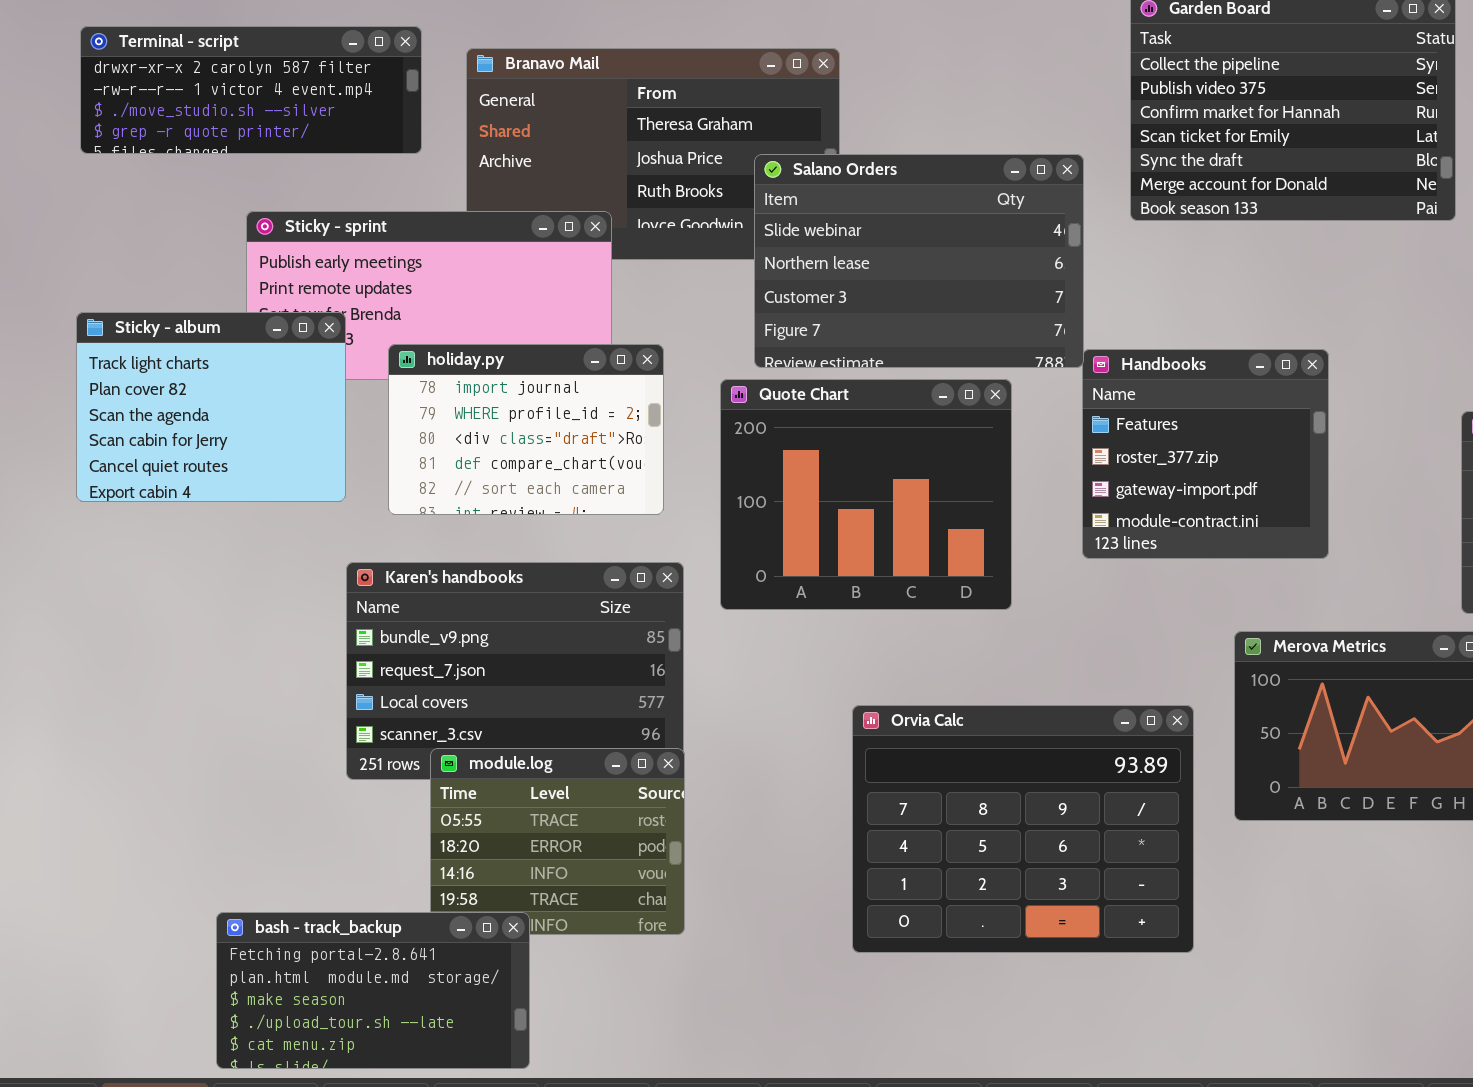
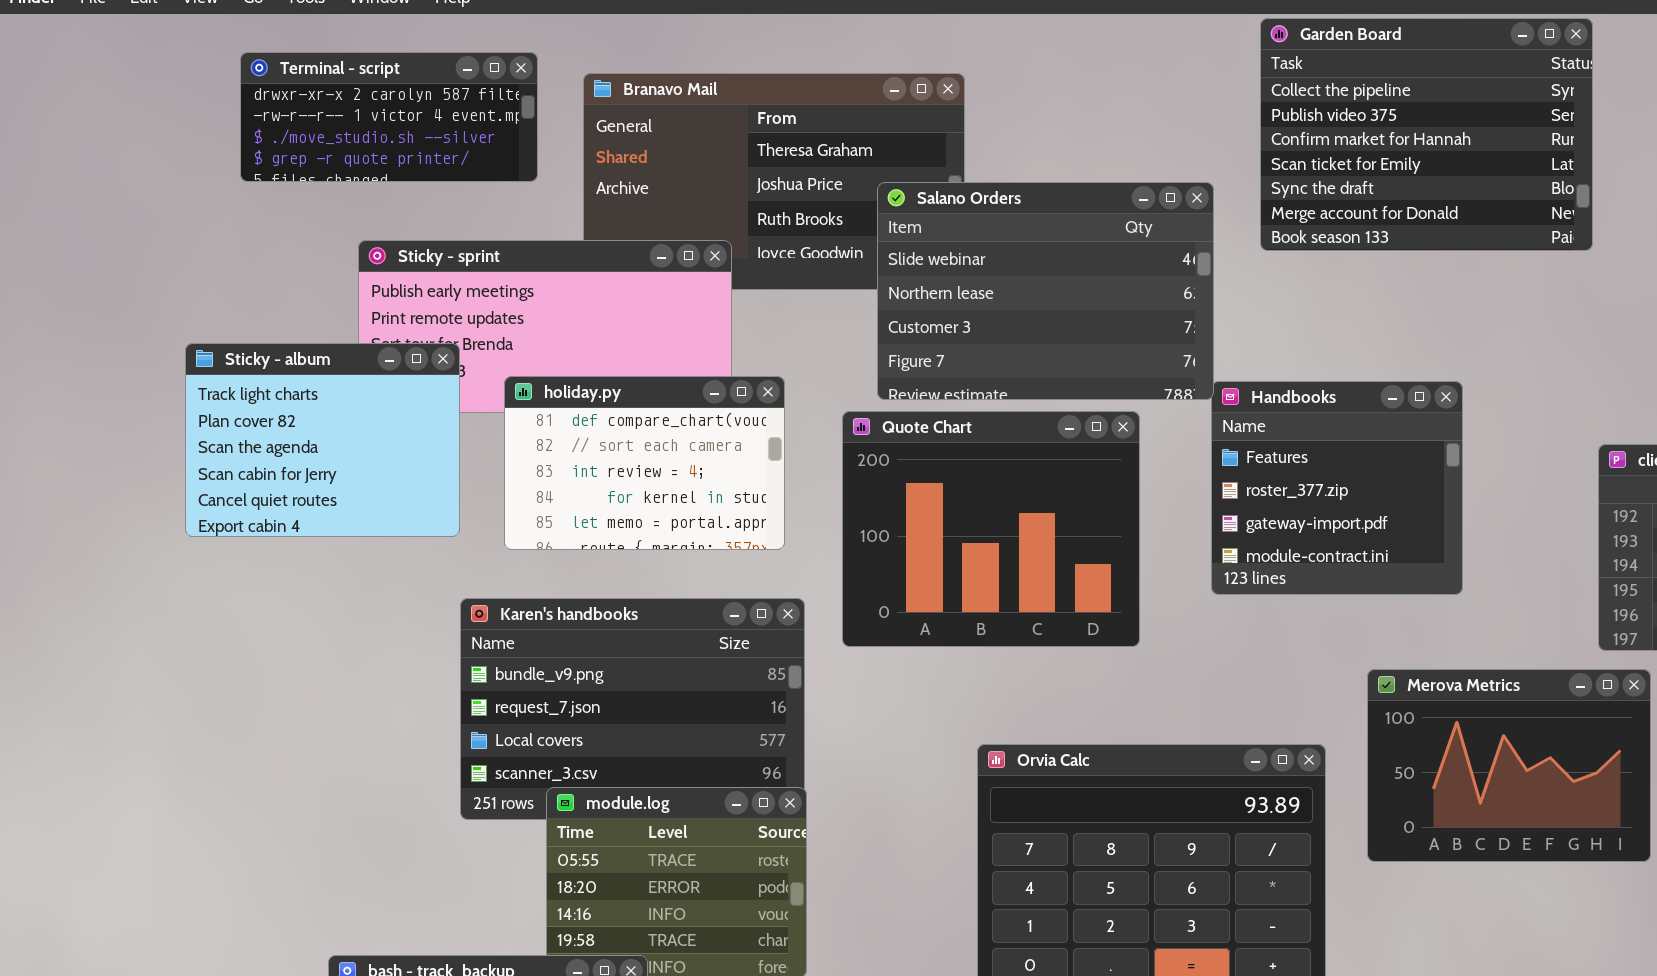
Terminal - script: [80,26,422,154] -> [240,52,538,182], resized
holiday.py: [388,344,664,515] -> [504,376,785,550], scrolled down 3 rows

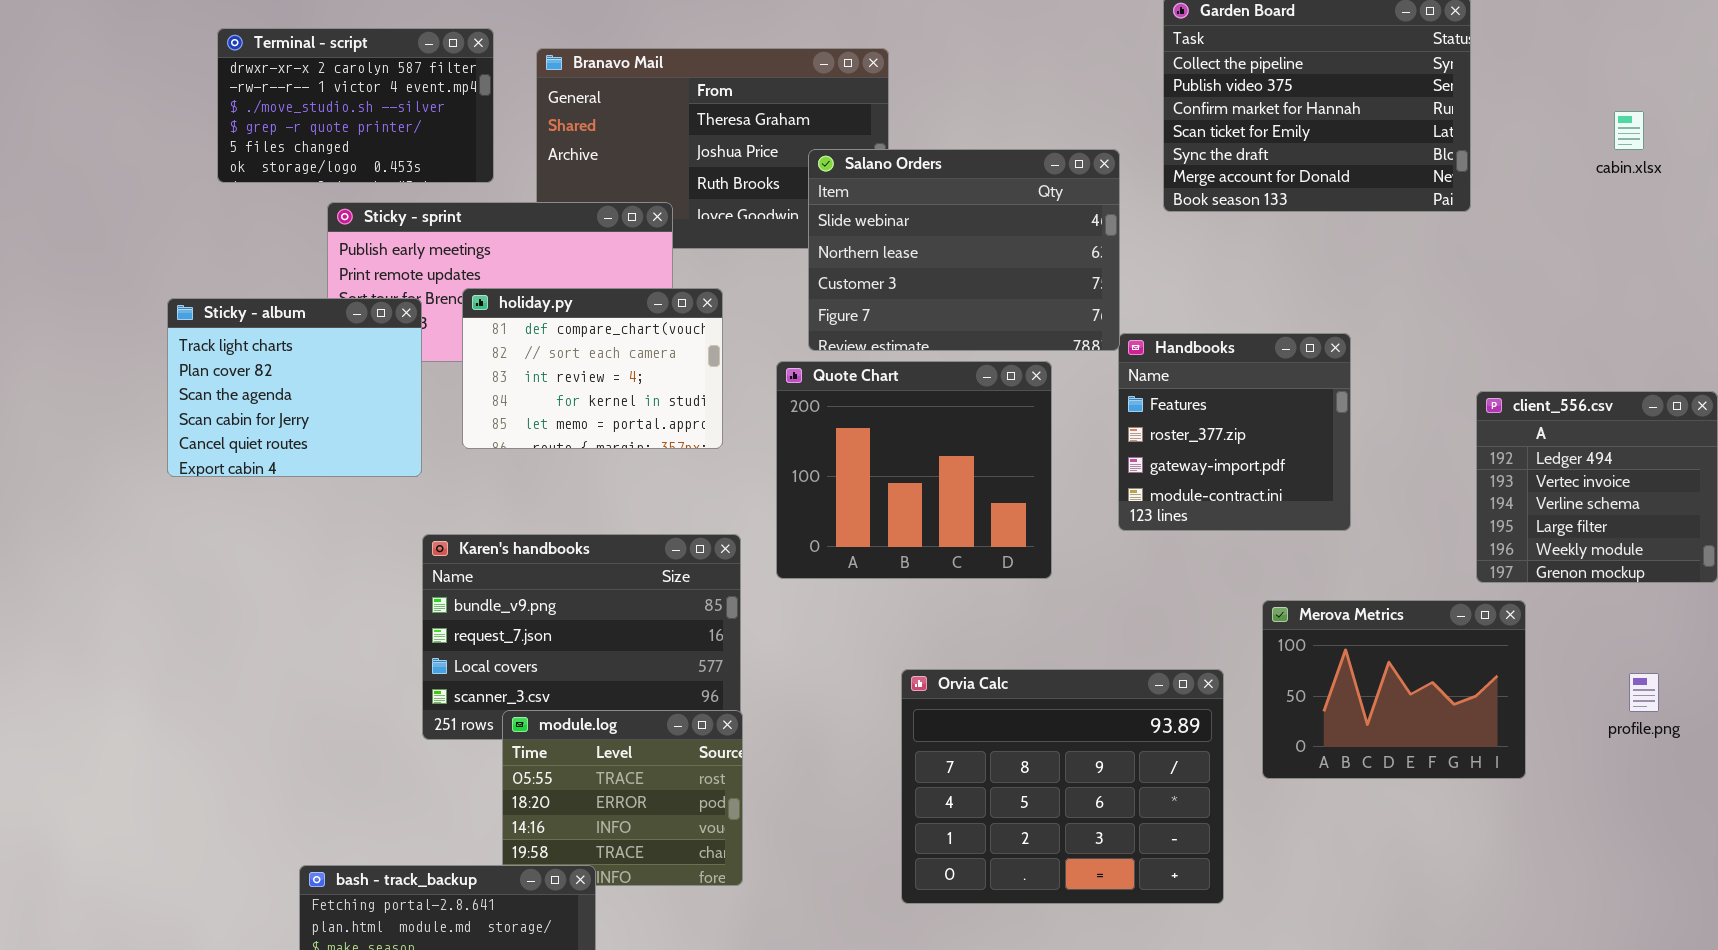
Terminal - script: [240,52,538,182] -> [217,28,494,183], resized
holiday.py: [504,376,785,550] -> [462,288,723,449], moved

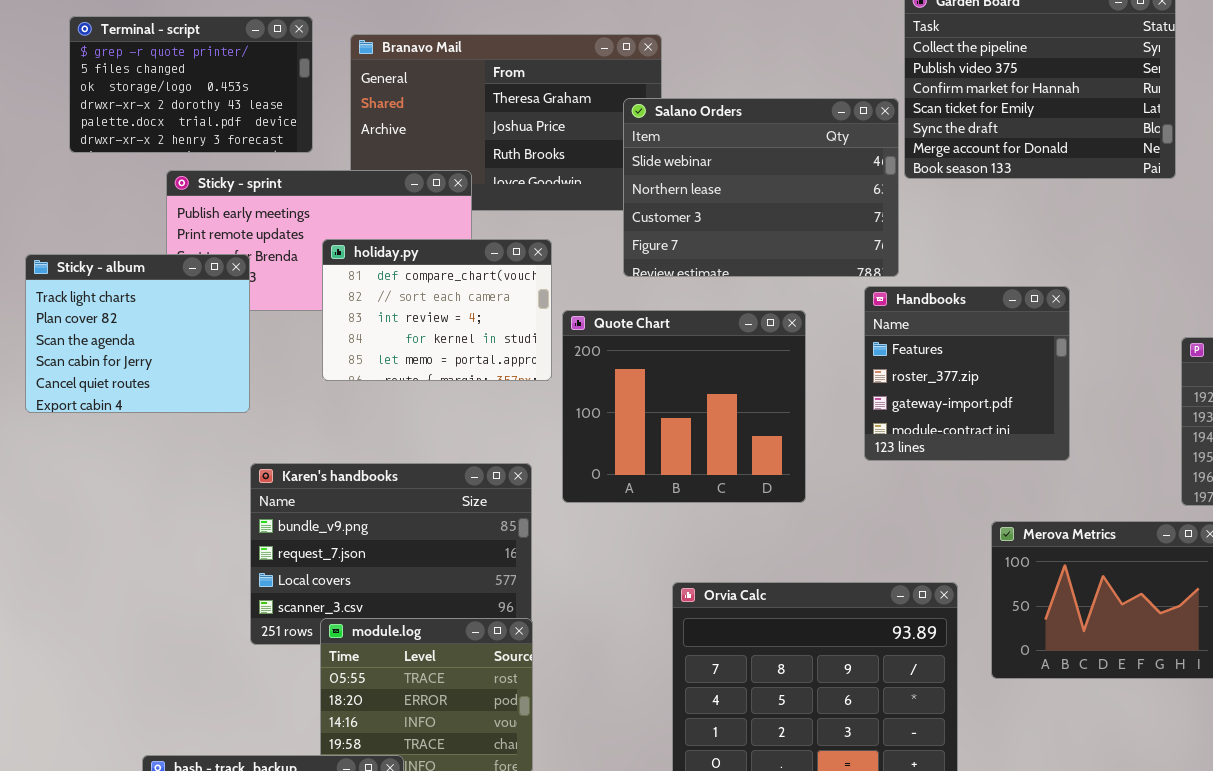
Terminal - script: [217,28,494,183] -> [69,16,313,153], scrolled down 3 rows
Salano Orders: [808,149,1120,351] -> [623,98,899,277], moved
holiday.py: [462,288,723,449] -> [322,239,552,381], moved

